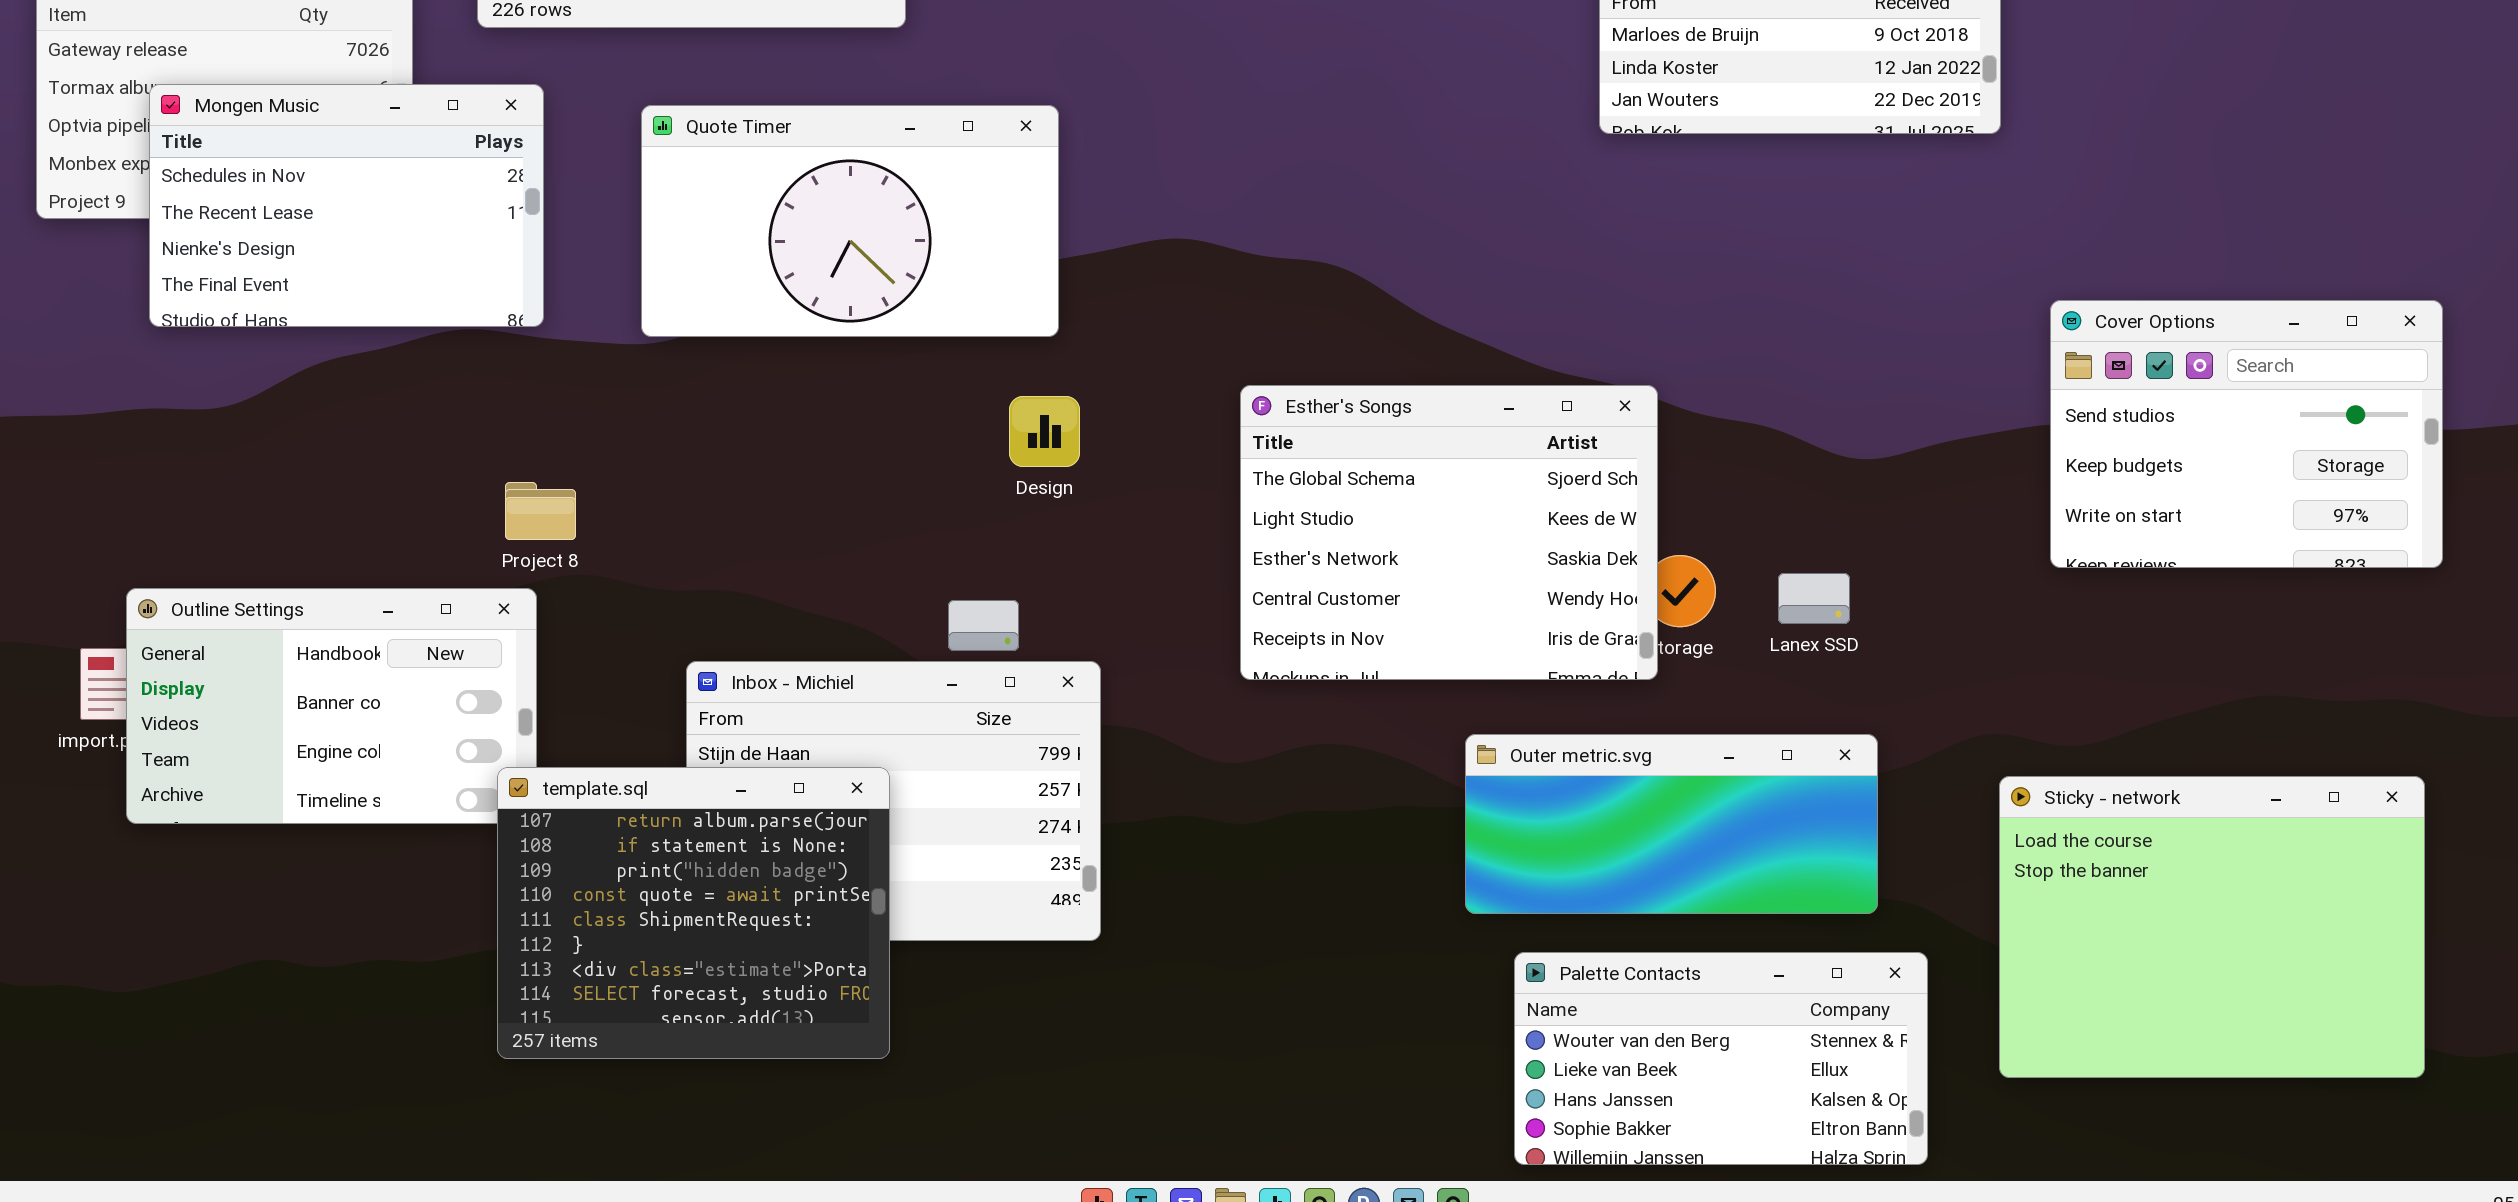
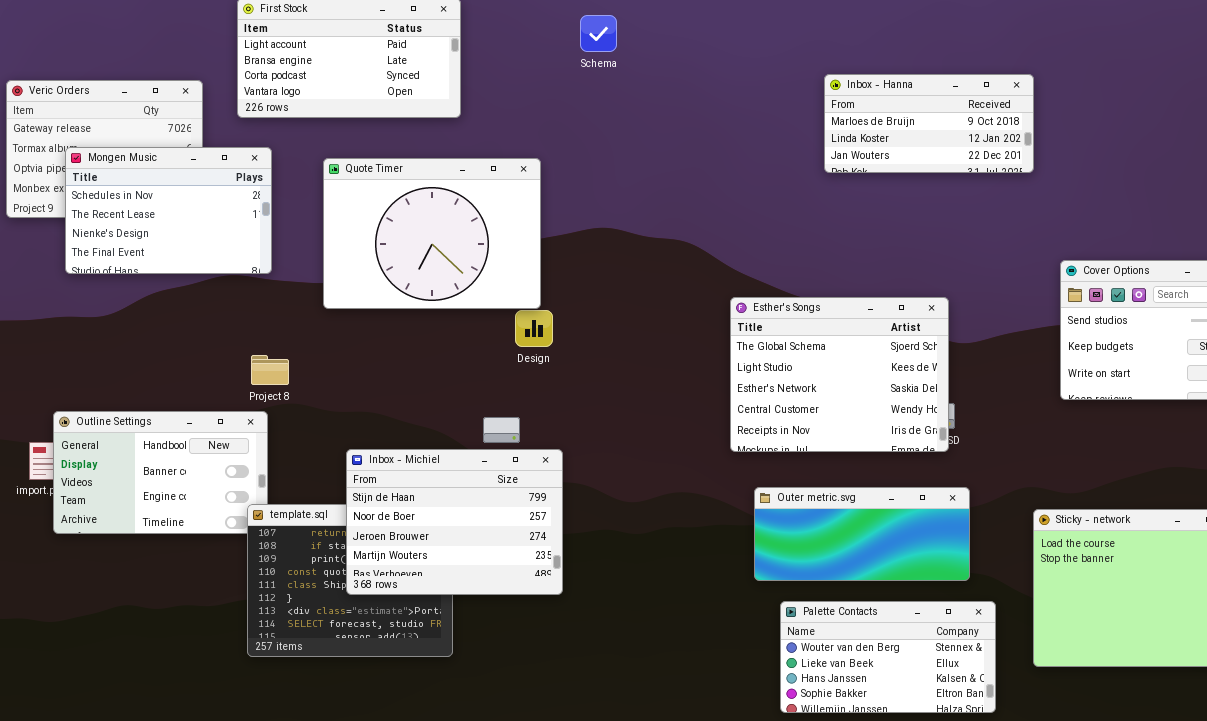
Quote Timer: [641,105,1059,337] -> [323,158,541,309], resized
Esther's Songs: [1240,385,1658,680] -> [730,297,949,452], moved
Inbox - Michiel: [686,661,1101,941] -> [346,449,563,595], raised

